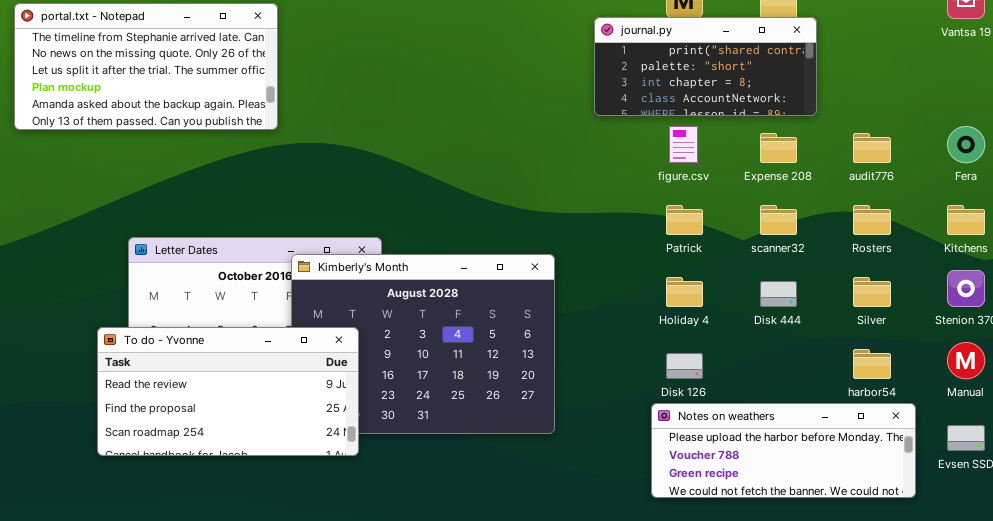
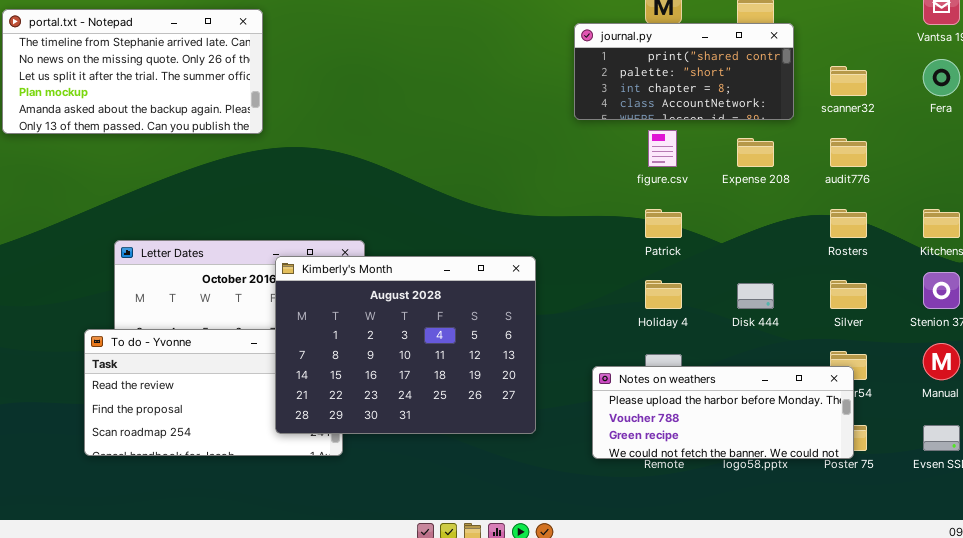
Fera: [947,126,985,163] -> [923,59,960,96], moved
scanner32: [760,205,797,235] -> [830,66,867,96], moved
Kimberly's Month: [291,254,555,434] -> [275,256,536,434], raised
Notes on weathers: [651,403,916,498] -> [592,366,854,459], moved

